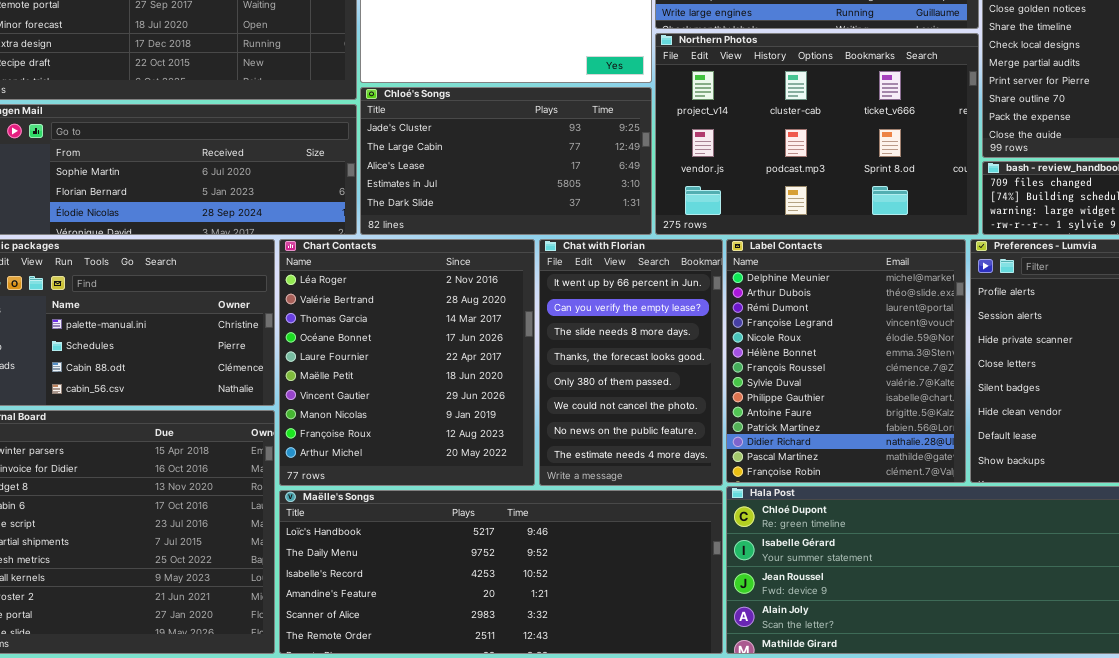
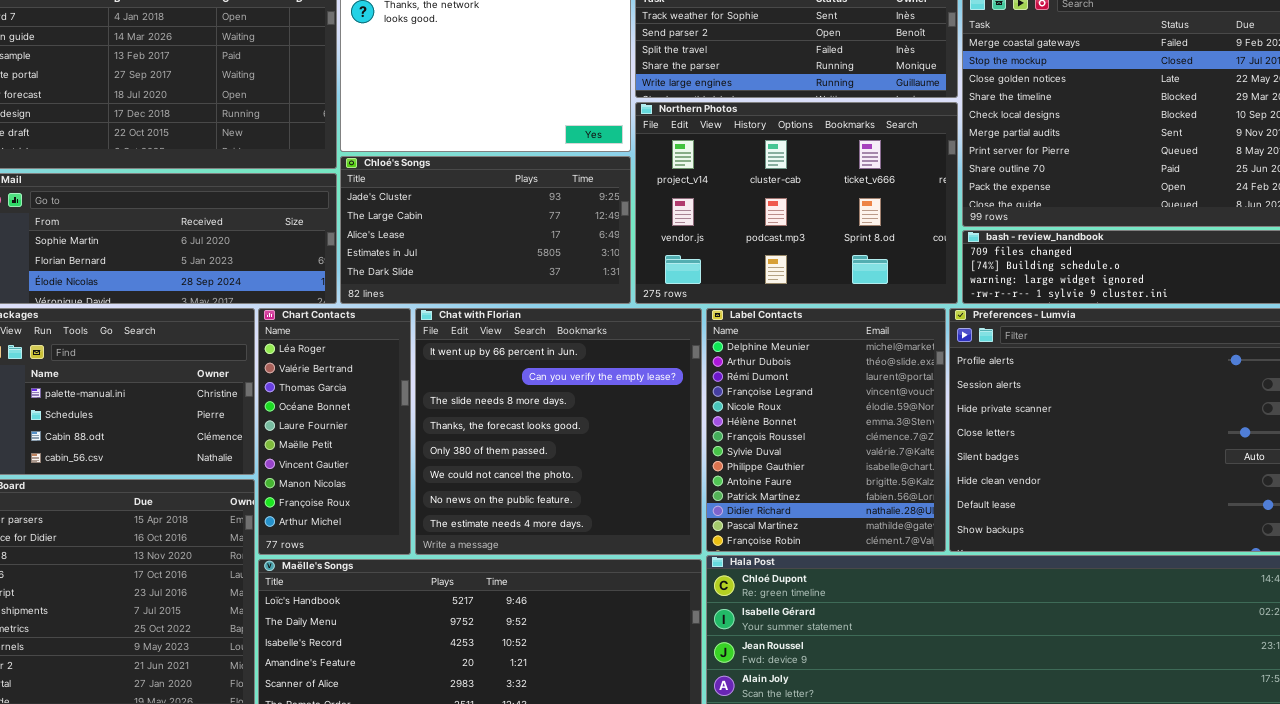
Chart Contacts: [279,239,535,486] -> [258,308,411,555], resized
Chat with Florian: [539,239,723,486] -> [415,308,702,555], resized

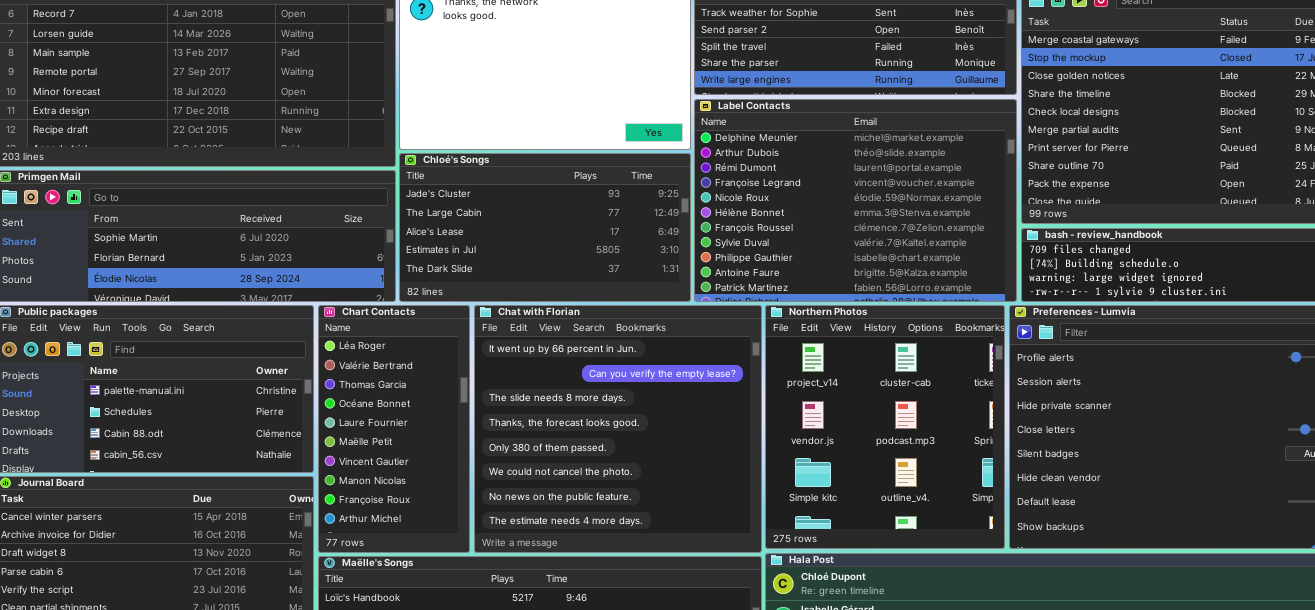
Northern Photos: [635,102,958,304] -> [765,305,1005,549], moved, resized
Label Contacts: [706,308,946,552] -> [694,99,1017,302], moved, resized

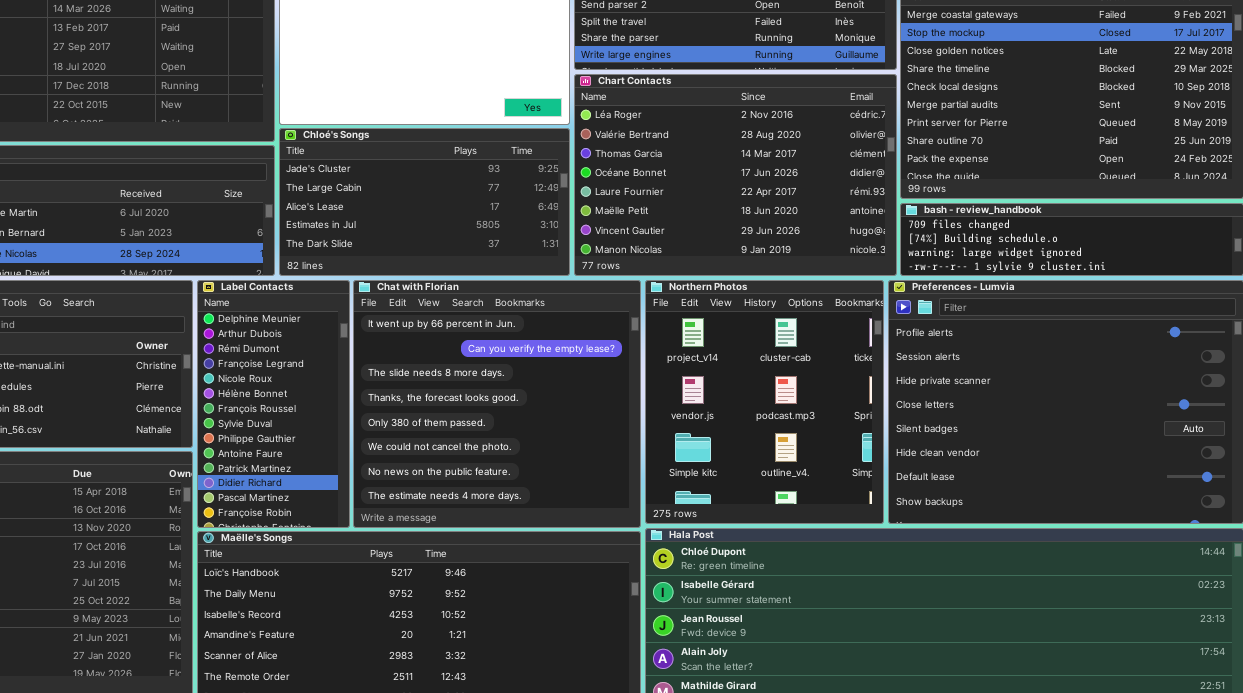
Label Contacts: [694,99,1017,302] -> [197,280,350,528], moved, resized
Chart Contacts: [318,305,470,553] -> [574,74,897,276], moved, resized

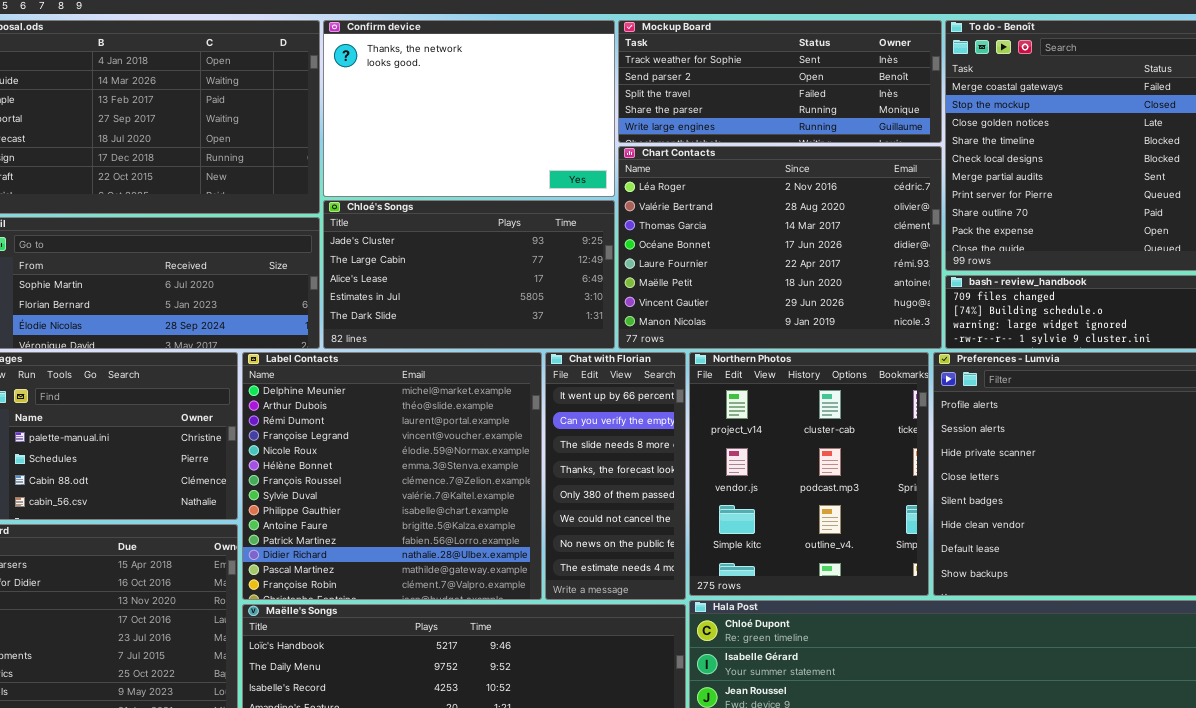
Label Contacts: [197,280,350,528] -> [242,352,542,600], resized
Chat with Florian: [353,280,641,528] -> [545,352,686,600], resized

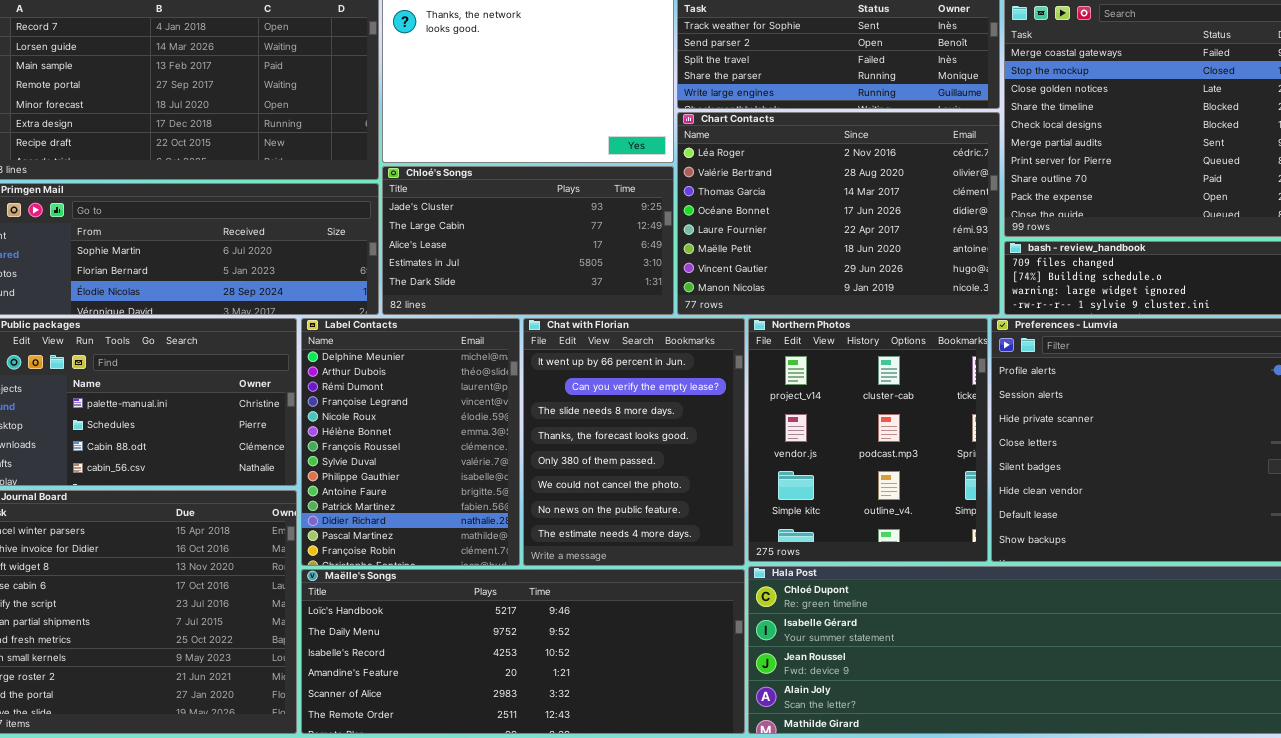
Label Contacts: [242,352,542,600] -> [301,318,520,566], resized
Chat with Florian: [545,352,686,600] -> [523,318,745,566], resized

